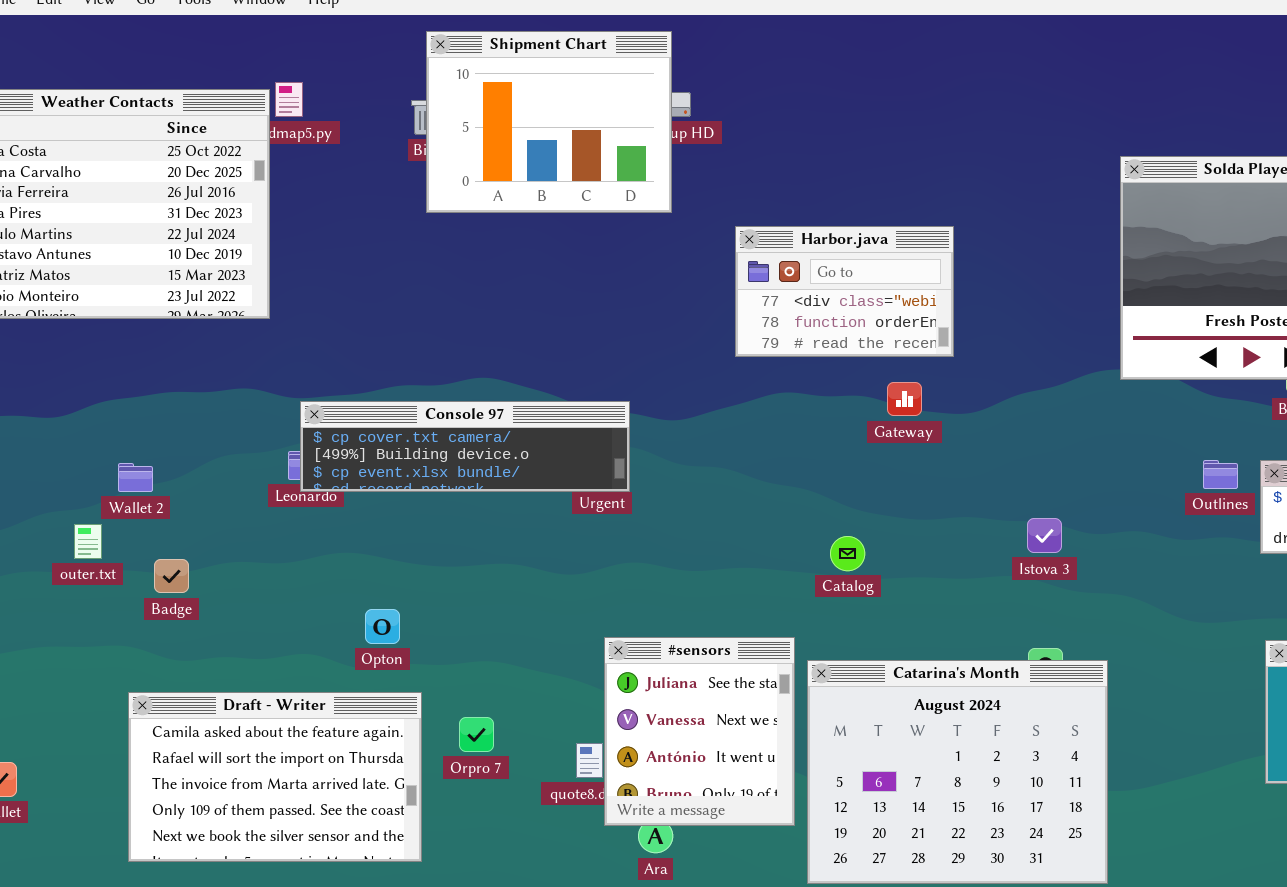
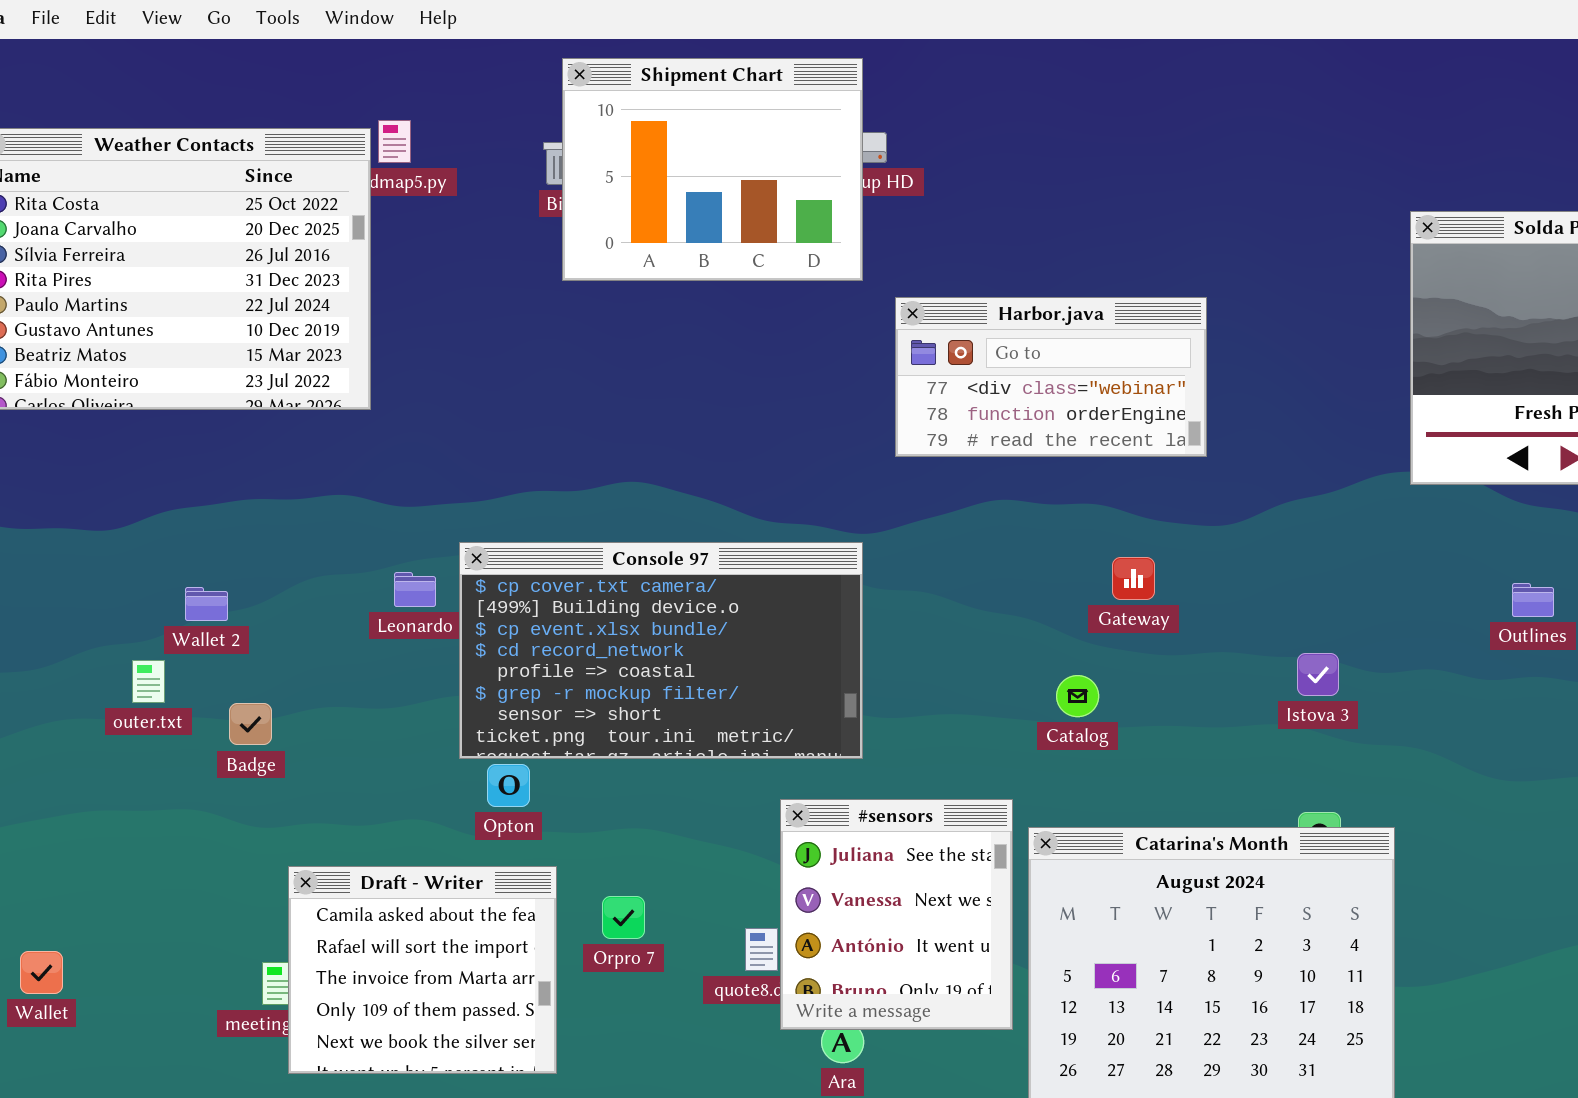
Harbor.java: [735,226,954,357] -> [895,297,1207,457], resized
Gateway: [887,382,922,416] -> [1112,557,1155,600], moved
Console 97: [300,401,630,492] -> [459,542,863,759], moved, resized
Draft - Writer: [128,692,422,862] -> [288,866,557,1074], resized

